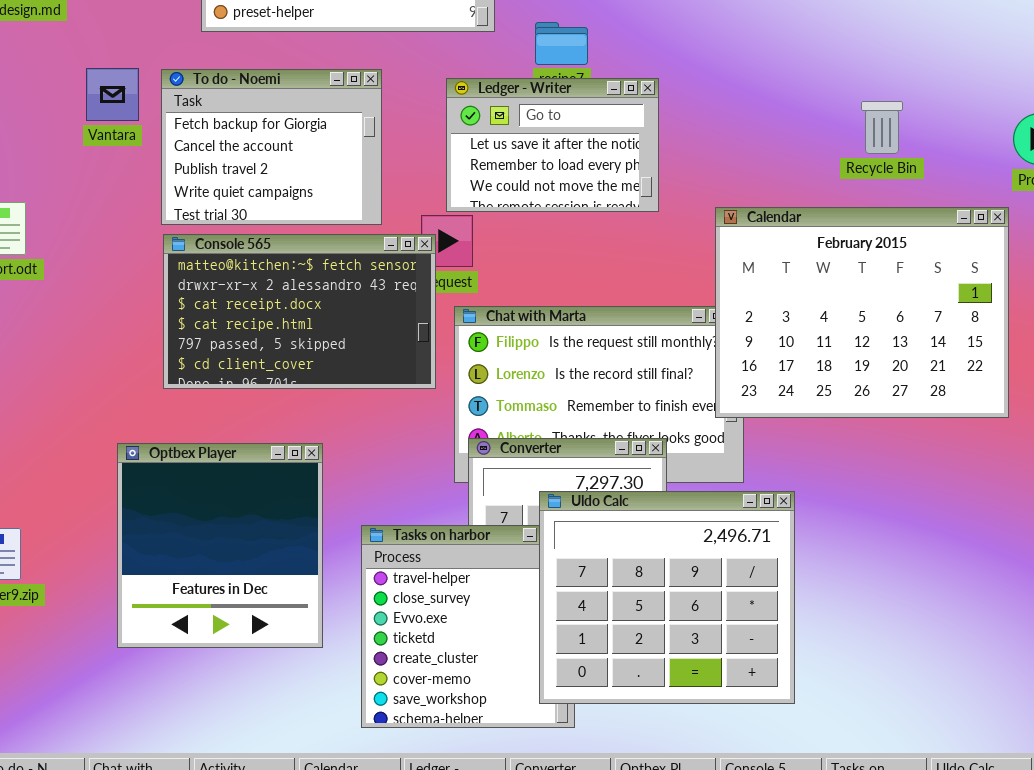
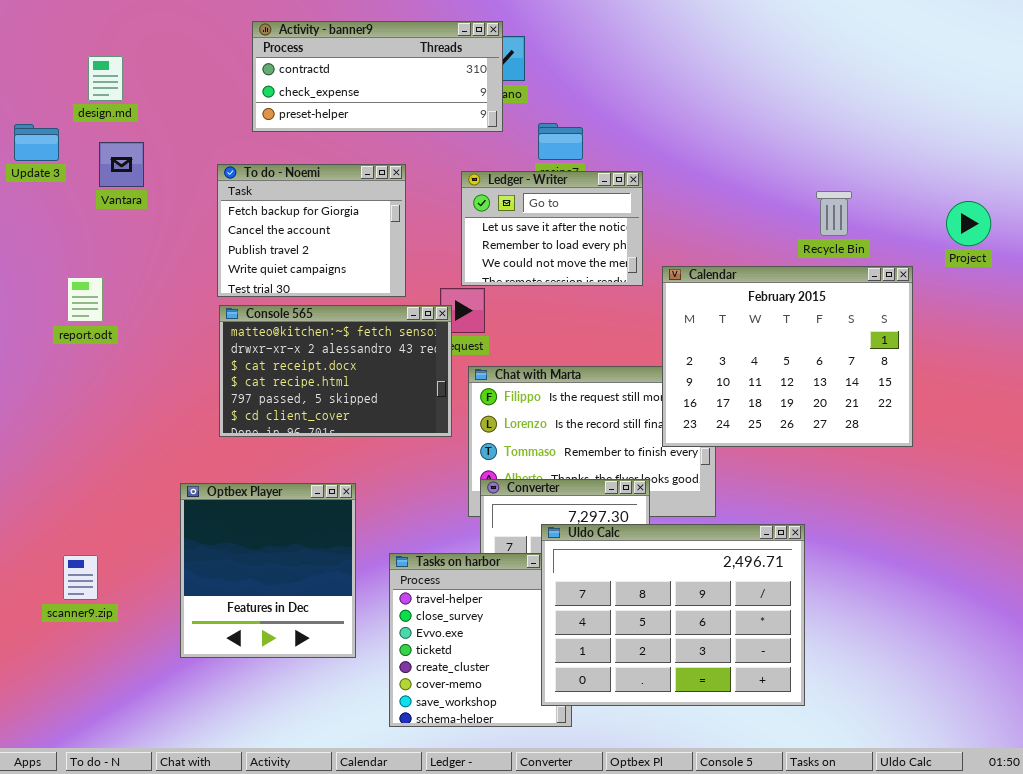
Vantara: [86,68,139,121] -> [99,142,144,187], moved
Calendar: [715,207,1009,418] -> [662,266,913,447], moved
Uldo Calc: [539,491,795,704] -> [541,524,805,706], resized

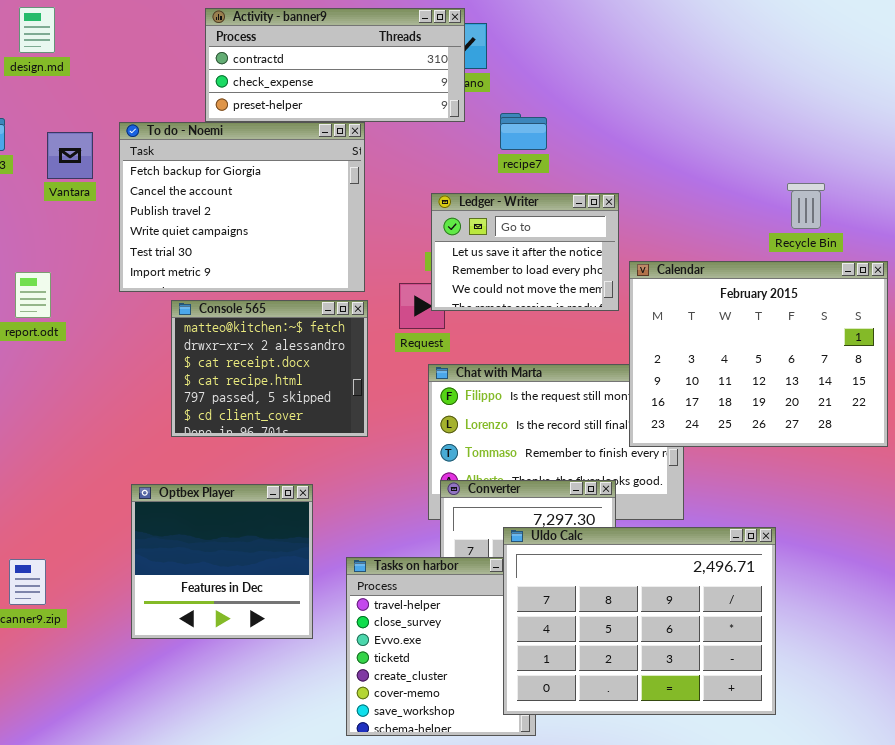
design.md: [88,56,123,101] -> [19,7,55,53], moved
To do - Noemi: [217,164,406,297] -> [119,122,365,292], resized
Ledger - Writer: [461,171,643,286] -> [431,193,619,311], moved
Console 565: [219,305,452,437] -> [171,300,368,437], resized
Optbex Player: [180,483,356,658] -> [131,484,313,639], resized

